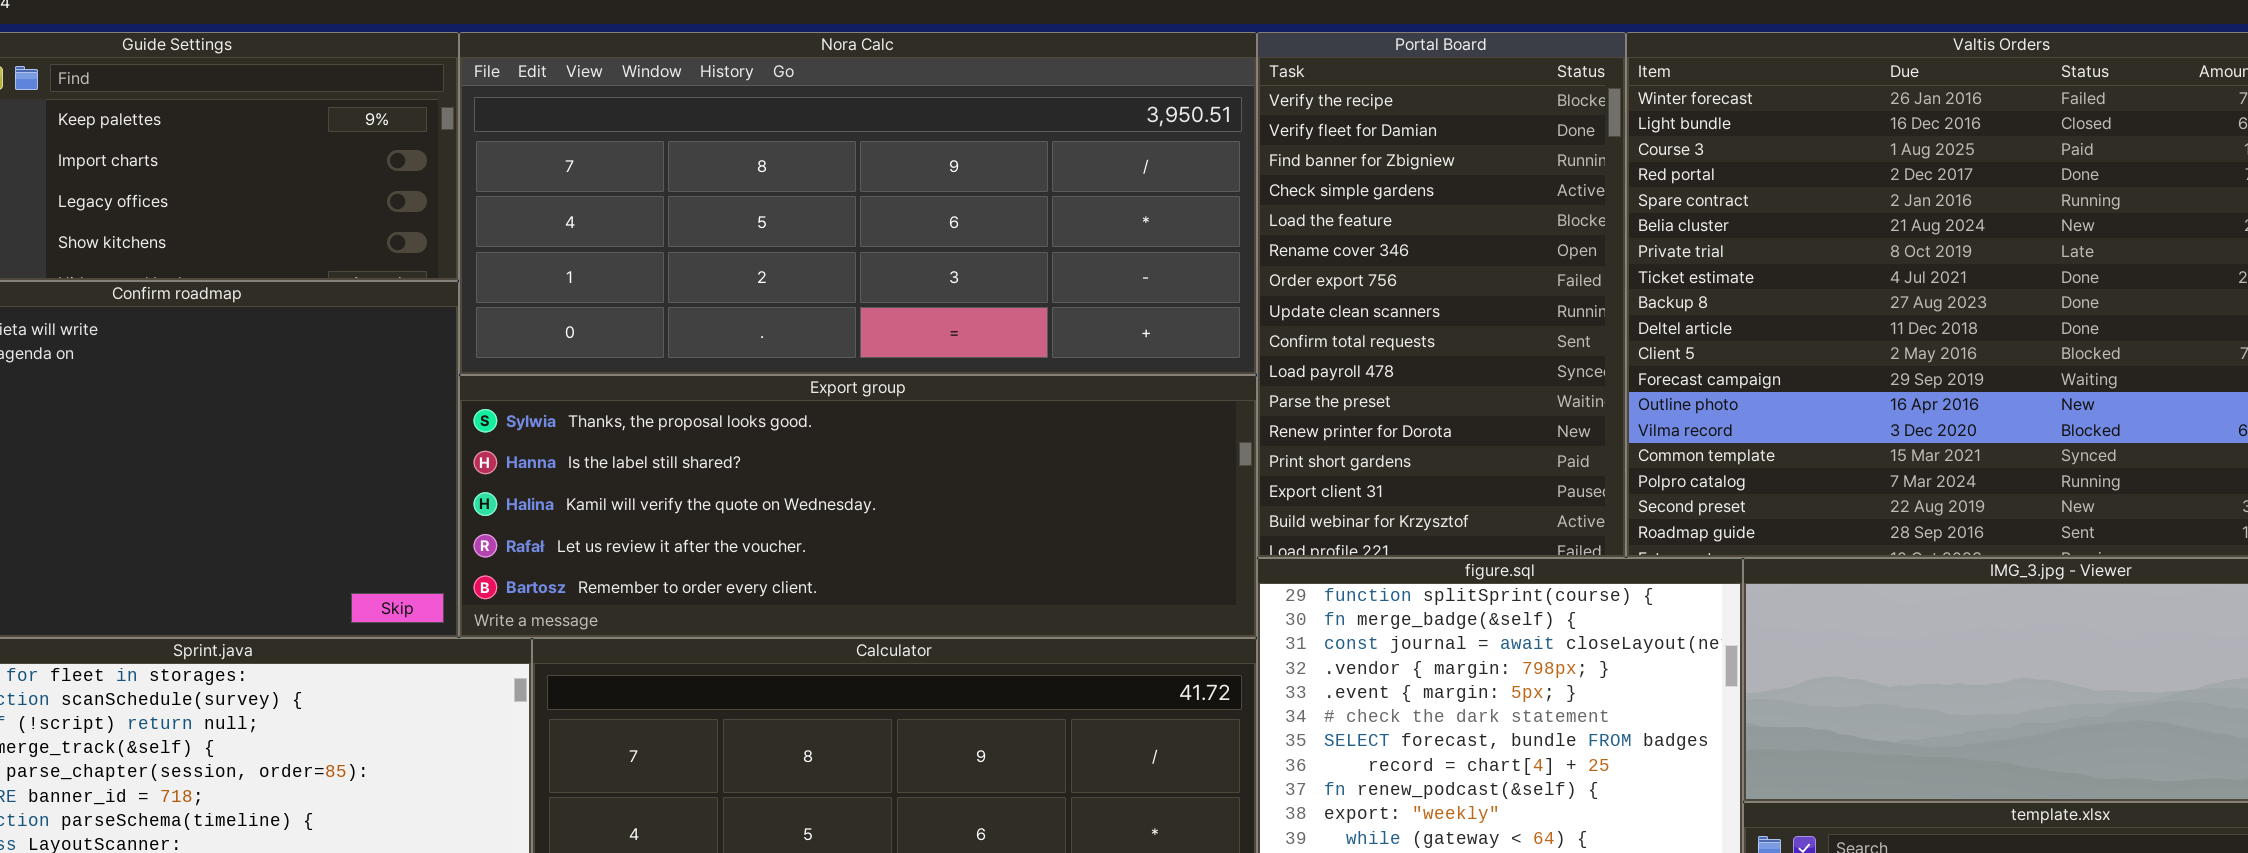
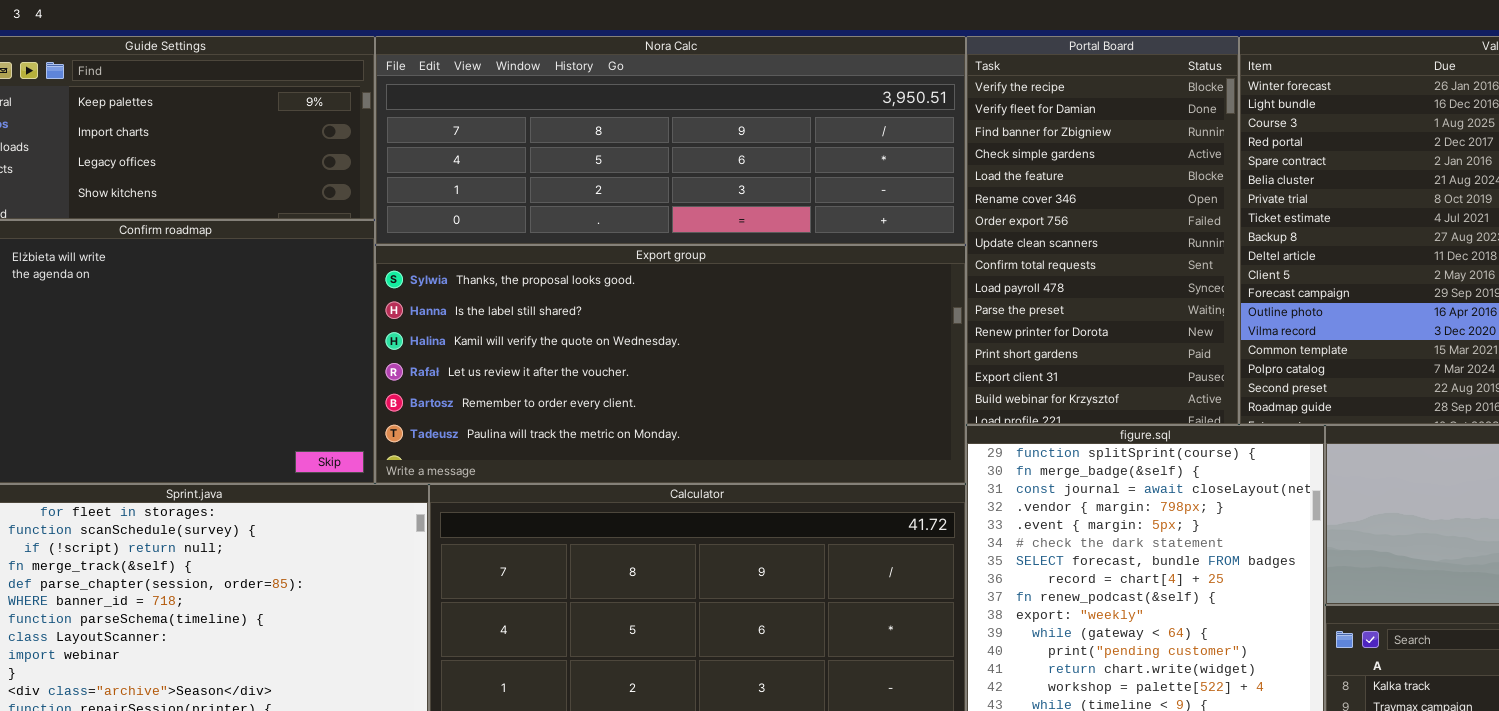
Nora Calc: [459,32,1257,375] -> [375,36,966,245], resized
Export group: [459,375,1257,638] -> [375,245,966,484], resized

